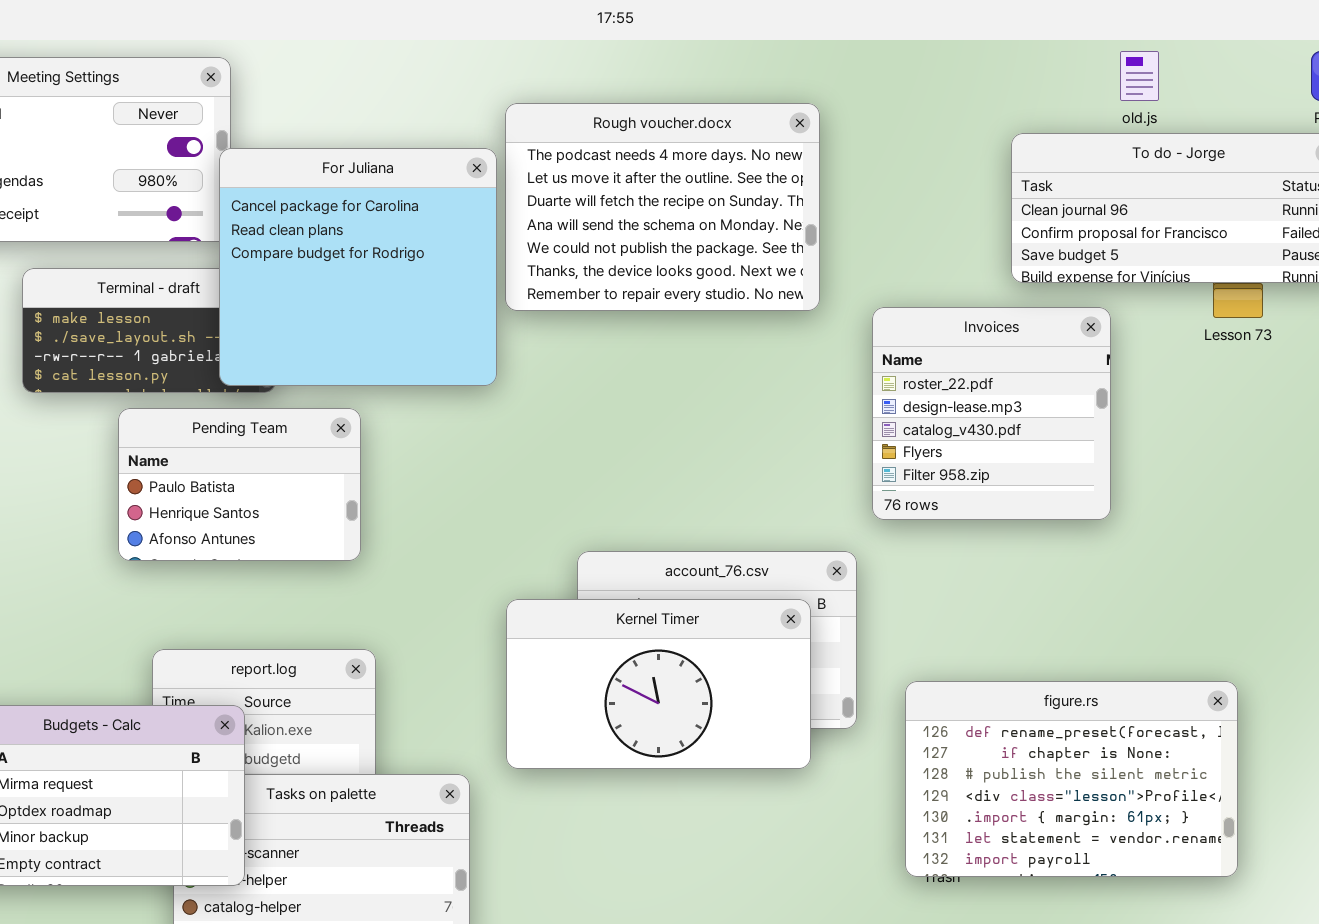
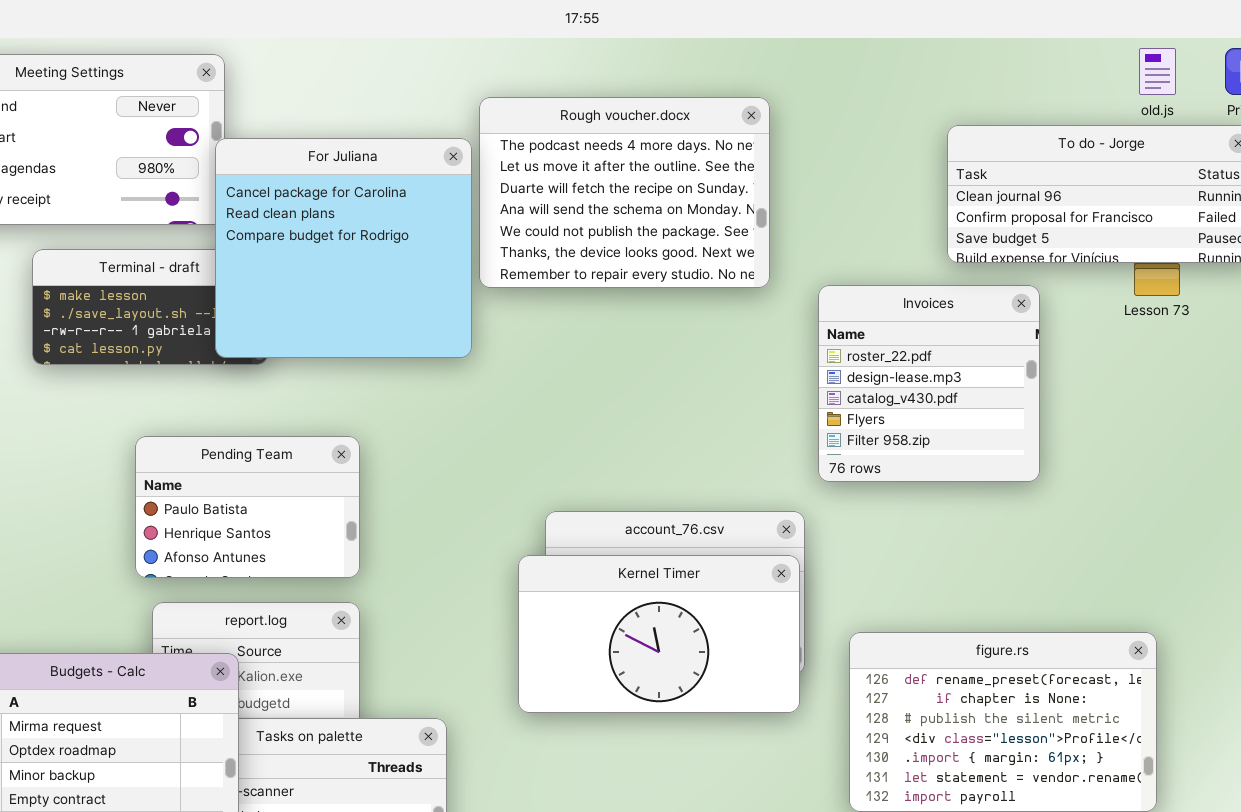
old.js: [1120,51,1159,101] -> [1139,48,1176,95], moved
Pending Team: [118,408,361,561] -> [135,436,360,578], moved
Kernel Timer: [506,599,811,769] -> [518,555,800,713], moved

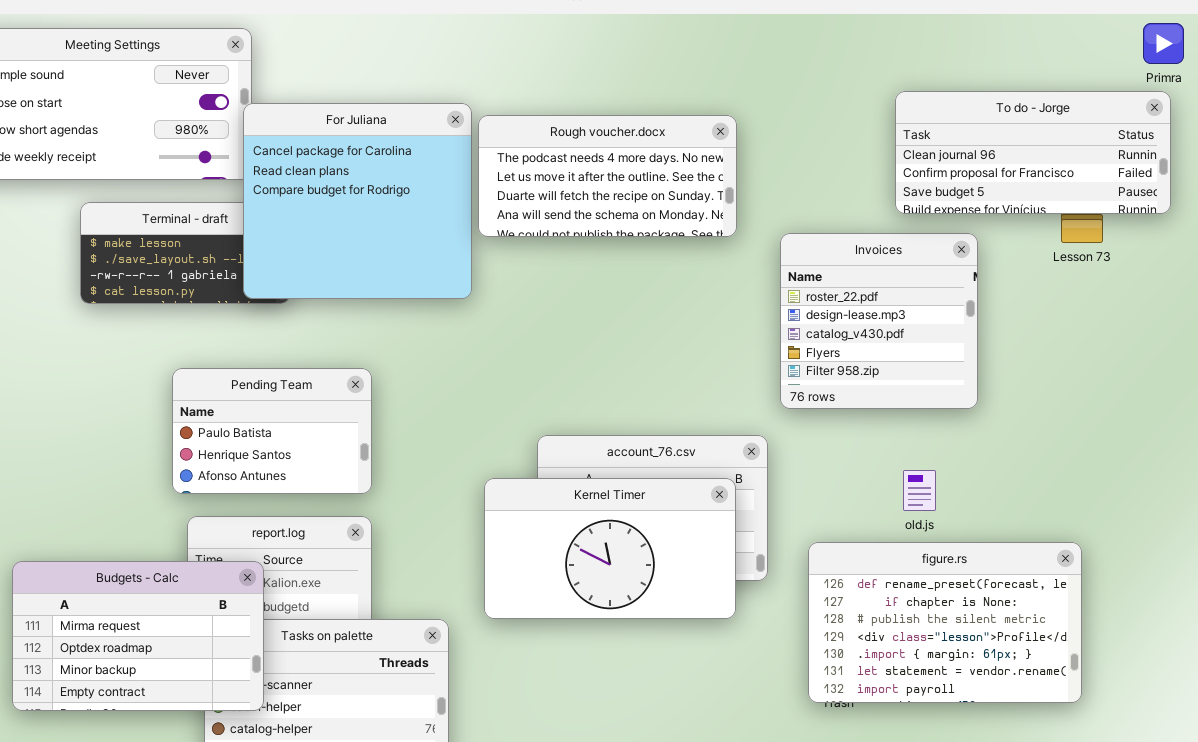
old.js: [1139,48,1176,95] -> [903,470,936,511], moved
Rough voucher.docx: [479,97,770,288] -> [478,115,737,237], resized
Kernel Timer: [518,555,800,713] -> [484,478,736,619], moved

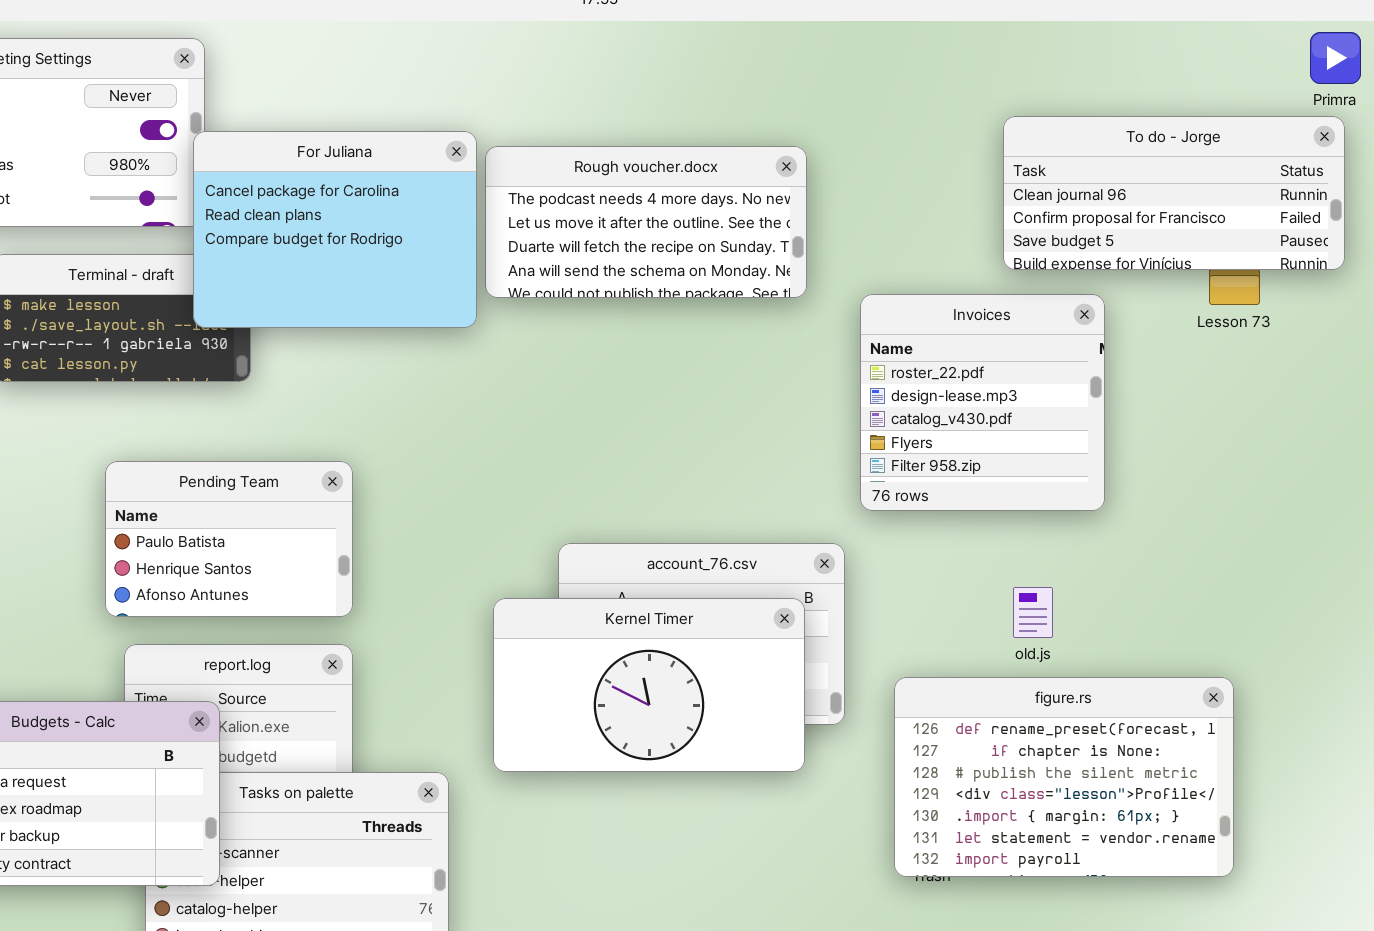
For Juliana: [243,103,472,299] -> [193,131,477,328], resized

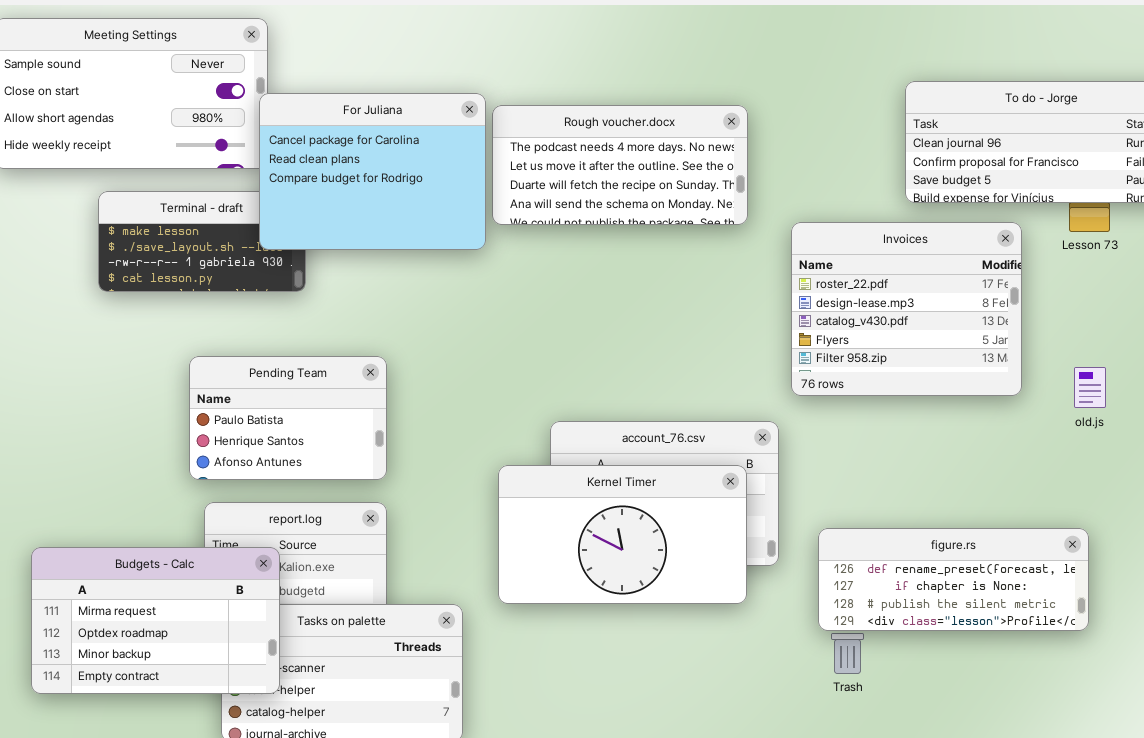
Invoices: [860,294,1105,511] -> [791,222,1022,396], resized
old.js: [1013,587,1053,638] -> [1074,367,1106,408], moved
figure.rs: [894,677,1234,877] -> [818,528,1089,631], resized

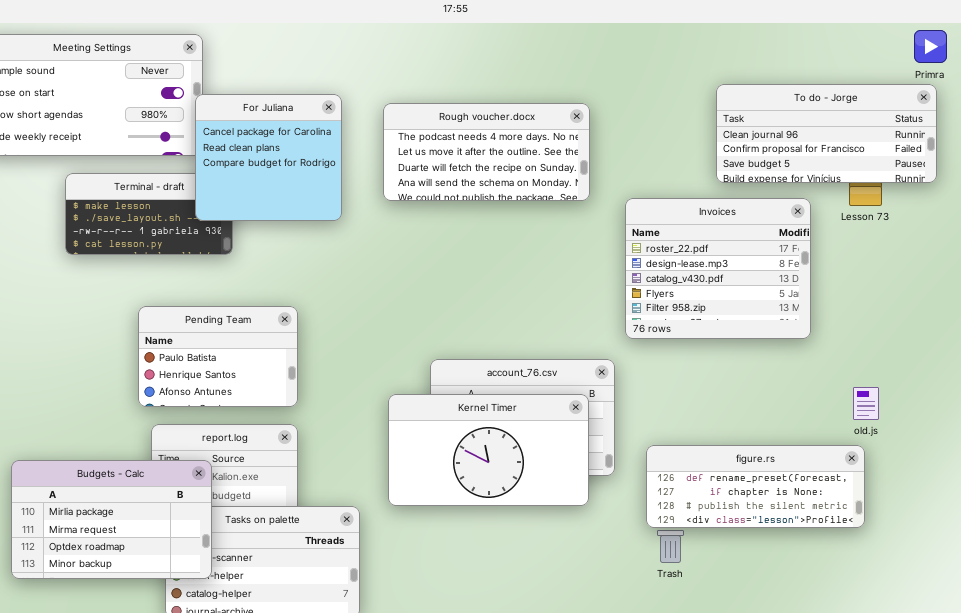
For Juliana: [259,93,486,250] -> [195,94,342,221], resized
old.js: [1074,367,1106,408] -> [853,387,879,420], moved
Budgets - Calc: [31,547,280,694] -> [11,460,212,579], scrolled up 1 row

